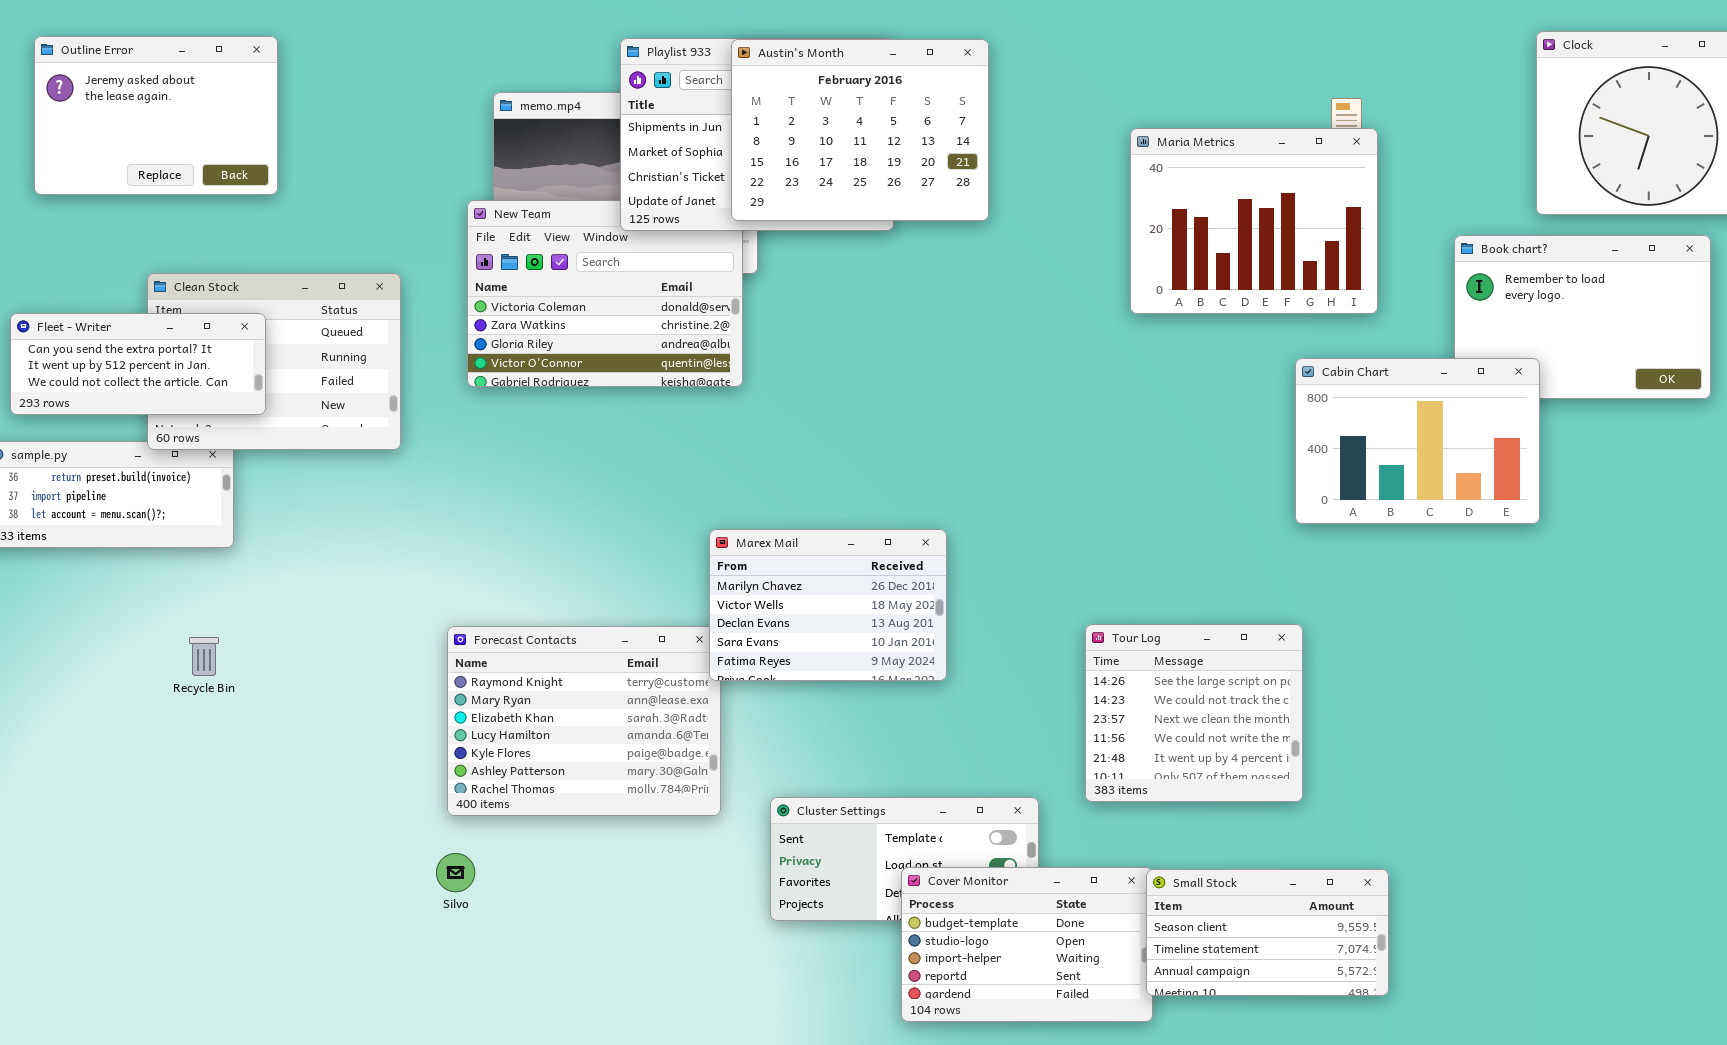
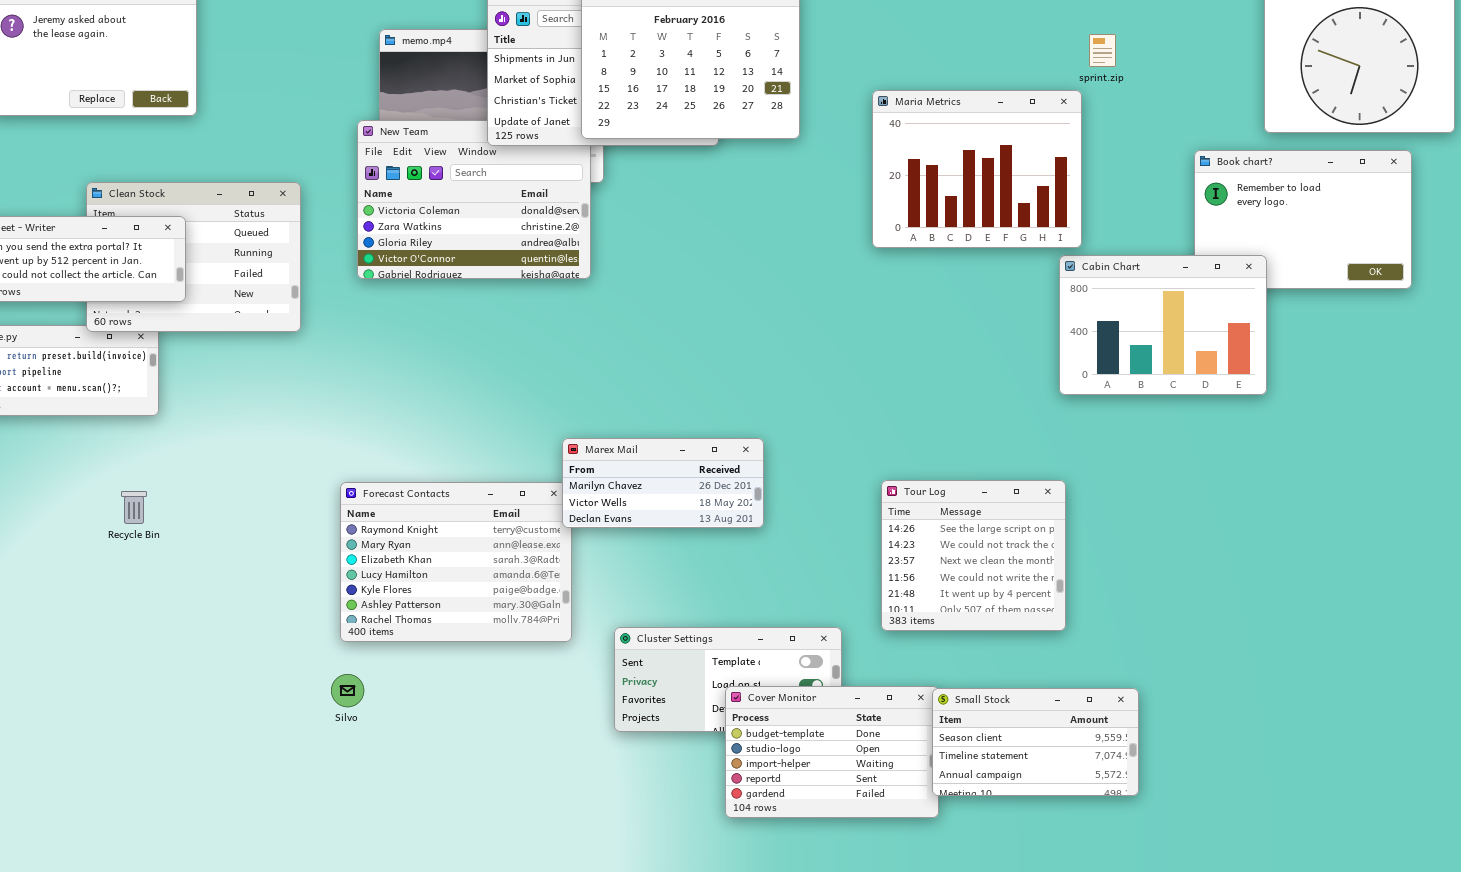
Maria Metrics: [1130,128,1378,314] -> [872,90,1082,248], moved
Marex Mail: [709,529,947,681] -> [562,438,764,528], resized

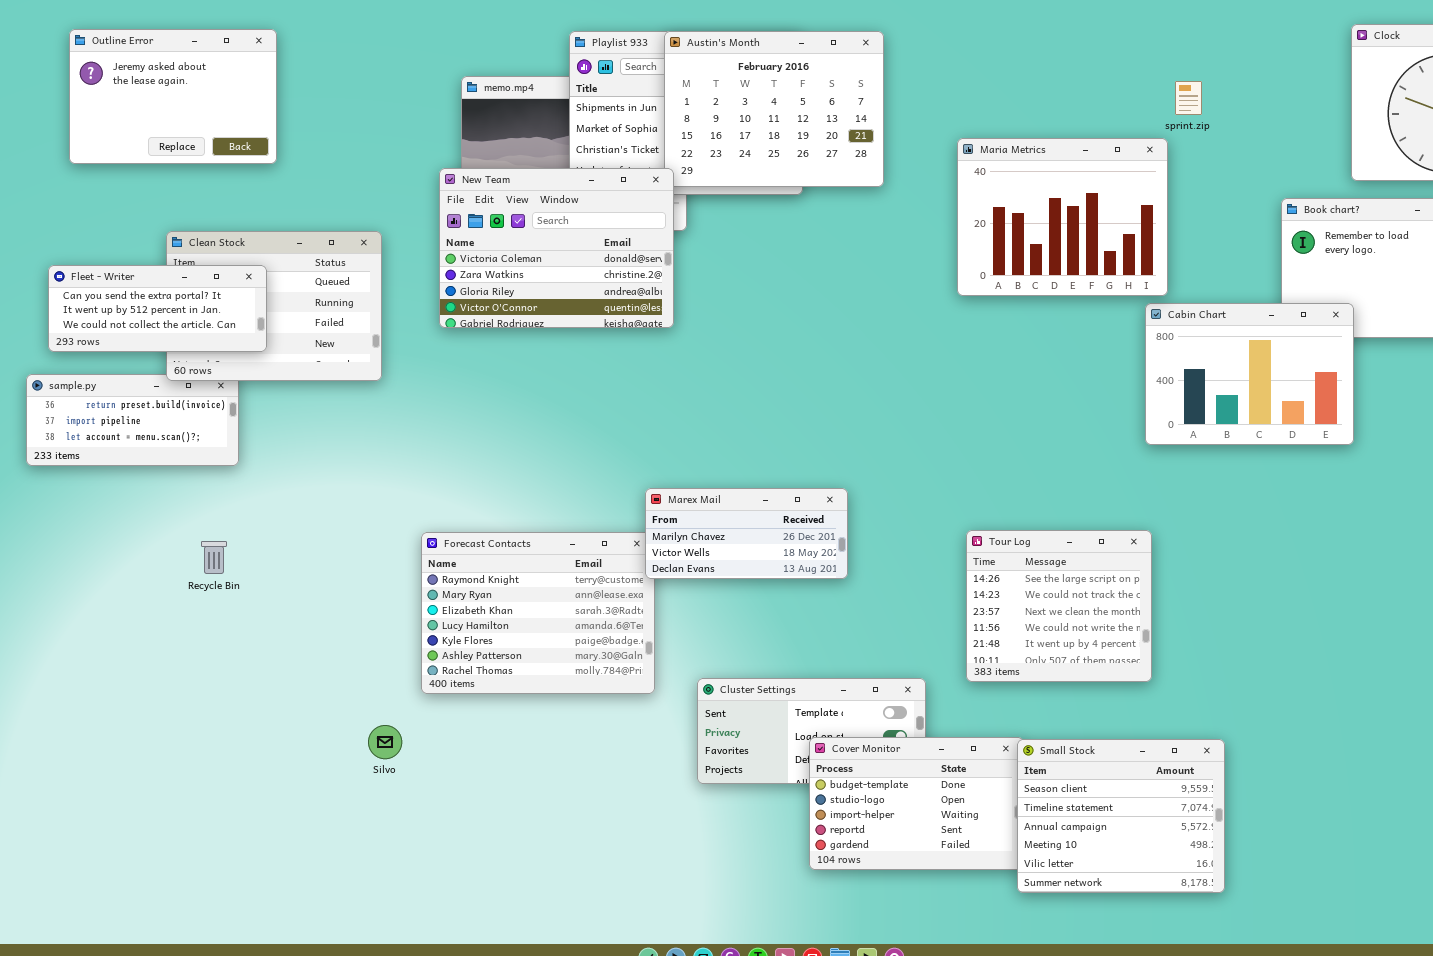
New Team: [357,120,591,279] -> [439,168,674,328], raised
Silvo: [331,674,364,707] -> [368,725,402,759], moved
Small Stock: [932,688,1139,796] -> [1017,739,1225,893], resized

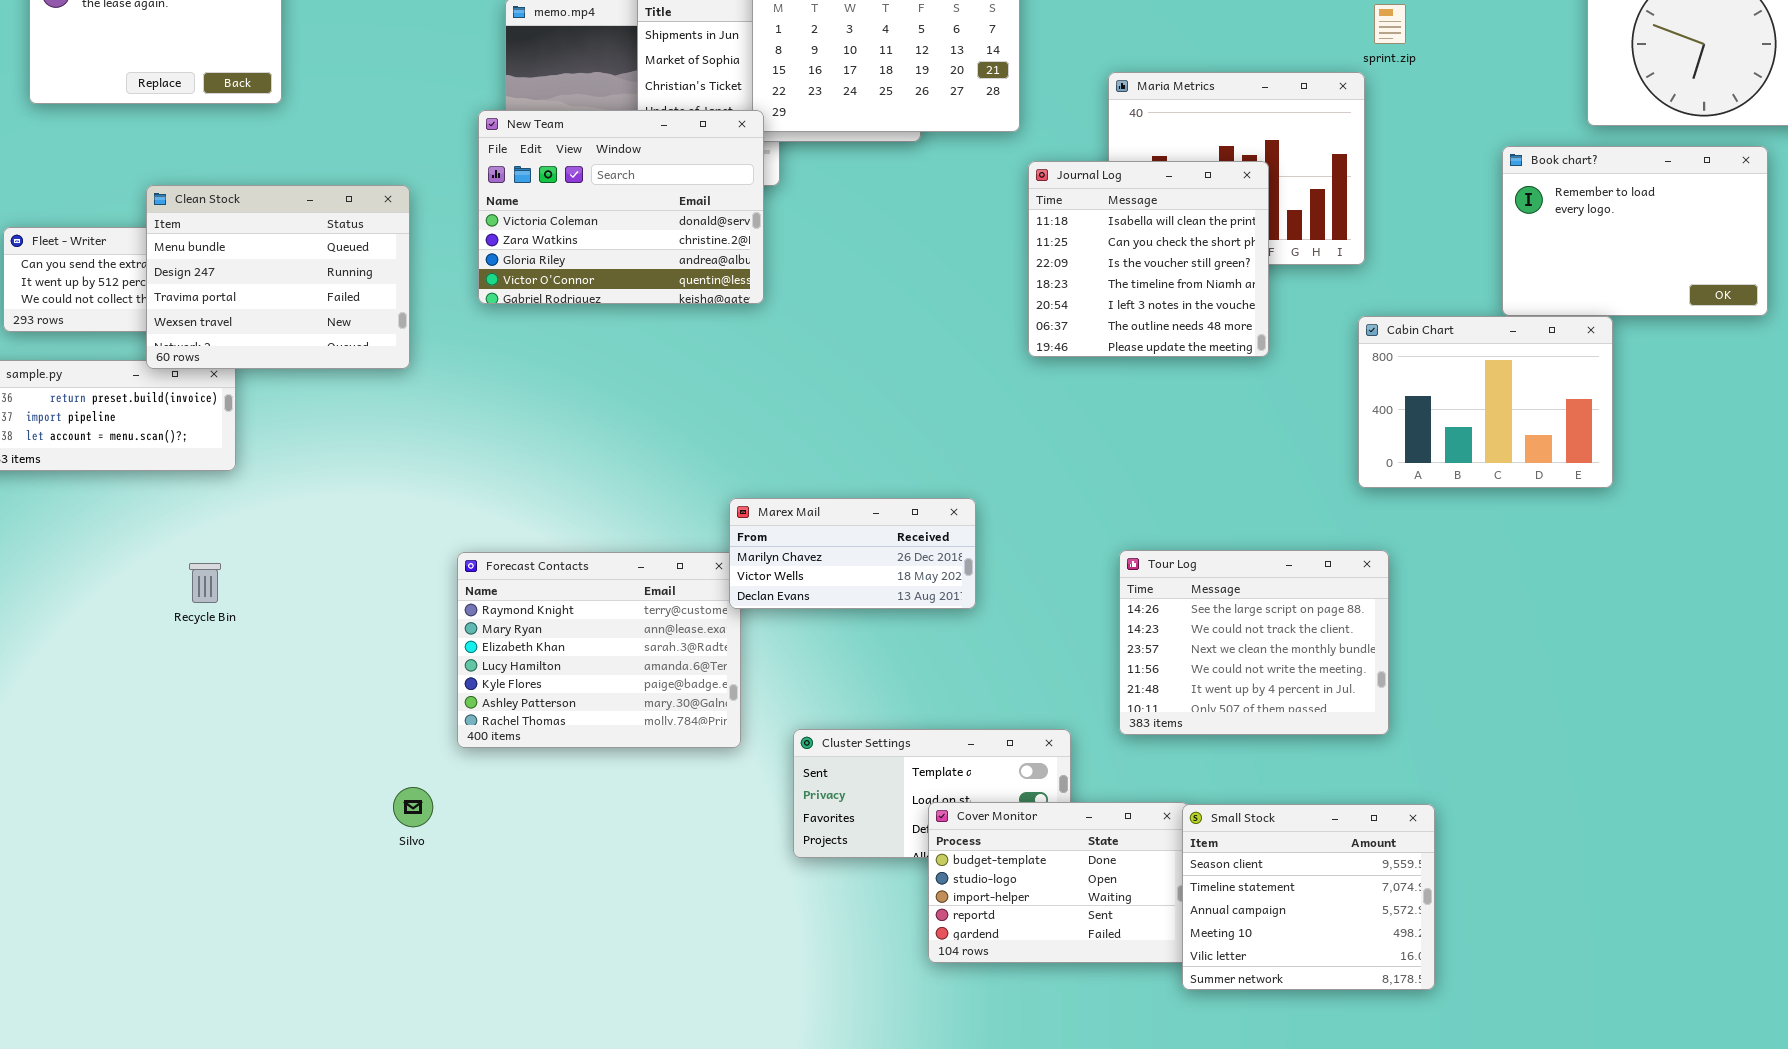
Journal Log: none -> [1028,161,1269,357], opened
Clean Stock: [166,231,382,381] -> [146,185,410,369], raised
Cabin Chart: [1145,303,1354,445] -> [1358,316,1613,488], moved
Tour Log: [966,530,1152,682] -> [1119,550,1389,735], resized

